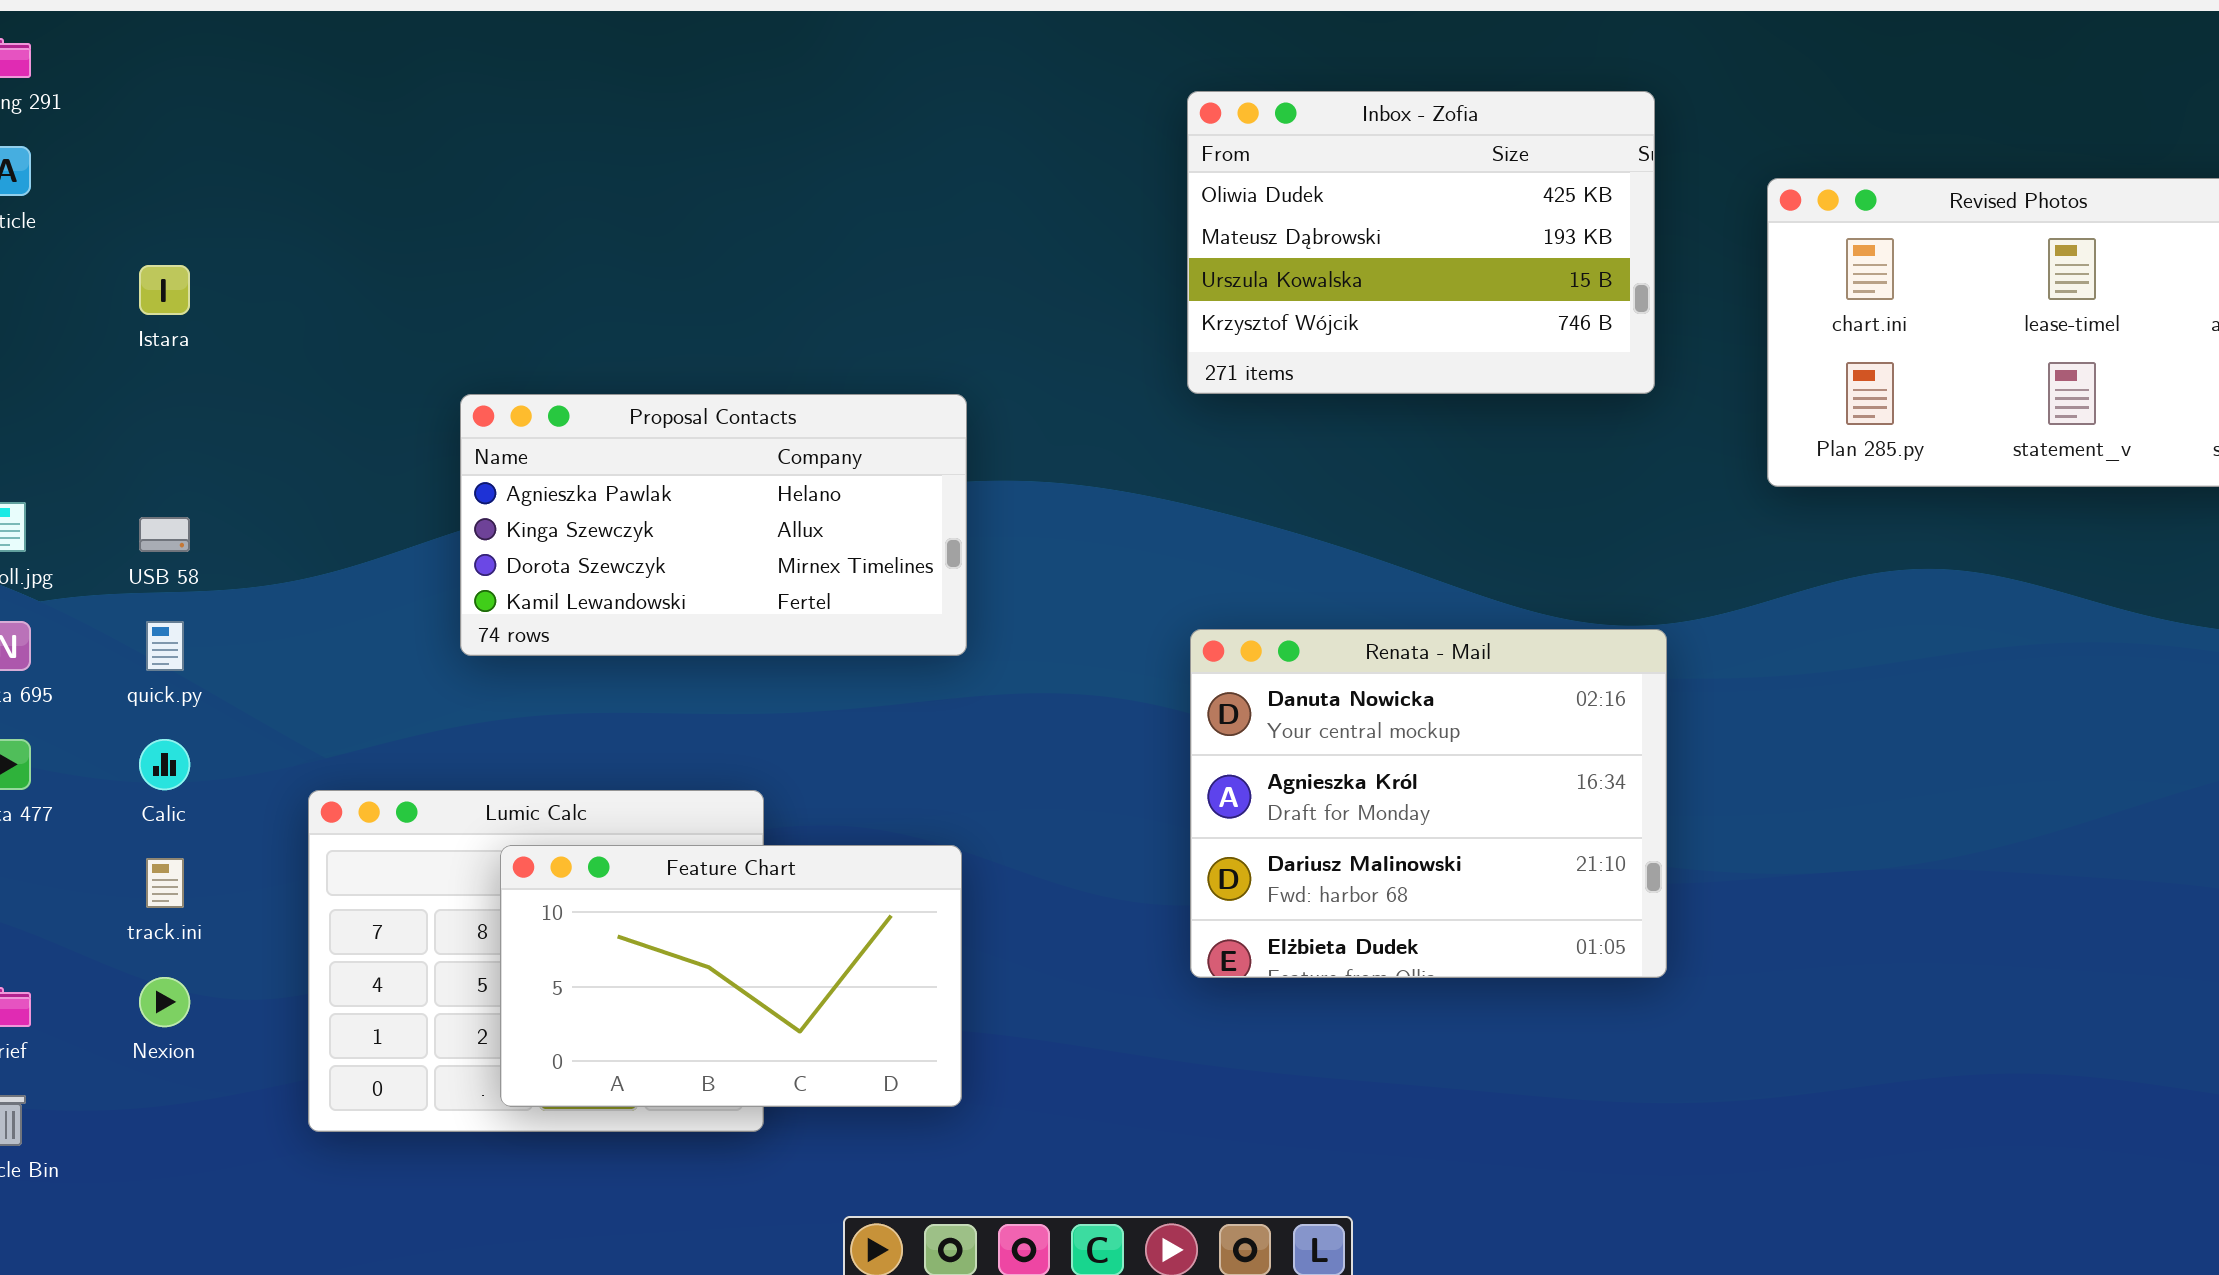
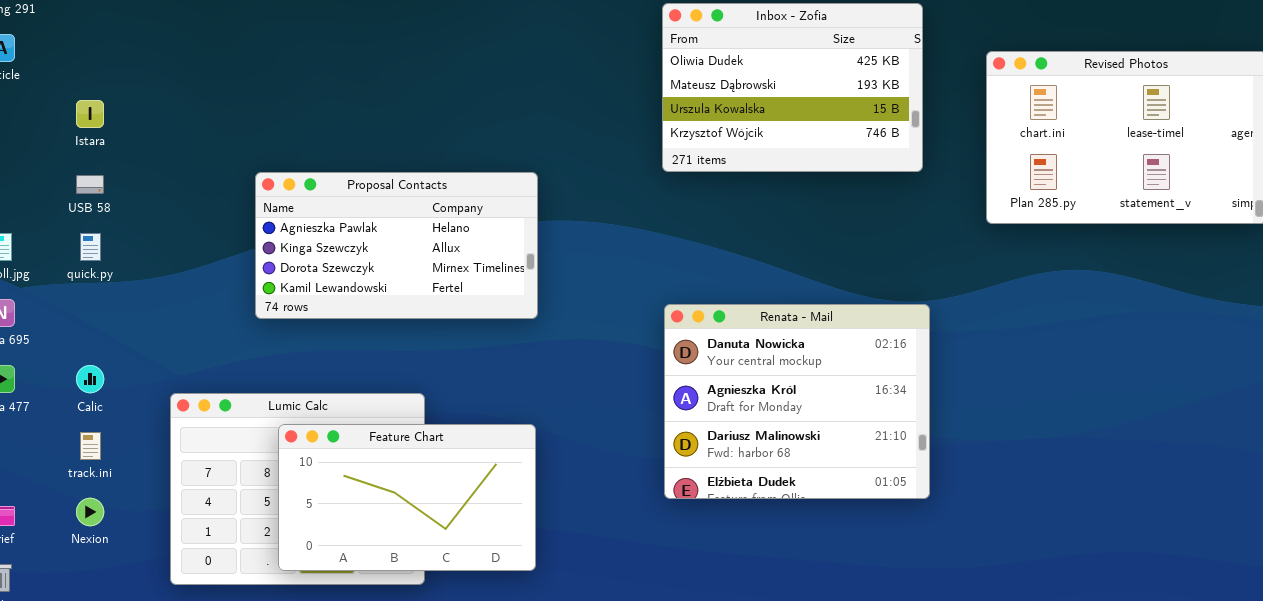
USB 58: [139,517,190,552] -> [76,175,104,194], moved
quick.py: [146,621,184,671] -> [80,233,101,261], moved

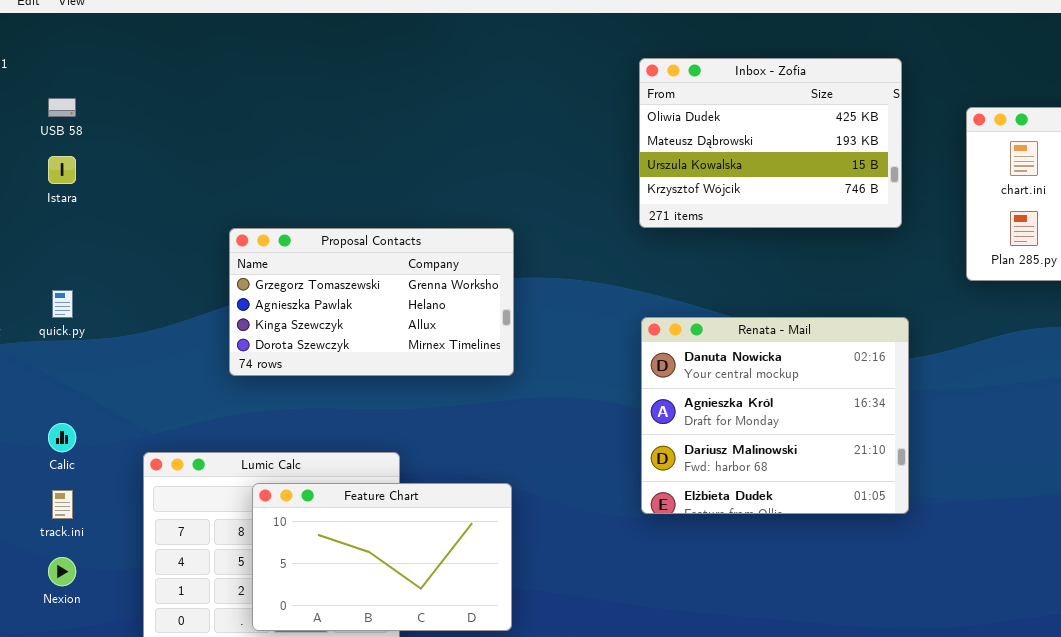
Proposal Contacts: [255,172,538,319] -> [229,228,514,376], scrolled up 1 row
USB 58: [76,175,104,194] -> [48,98,76,117], moved
Renata - Mail: [664,304,930,499] -> [641,317,909,514], moved

